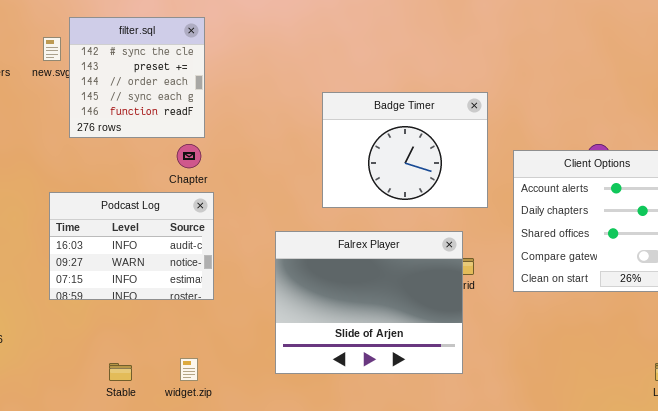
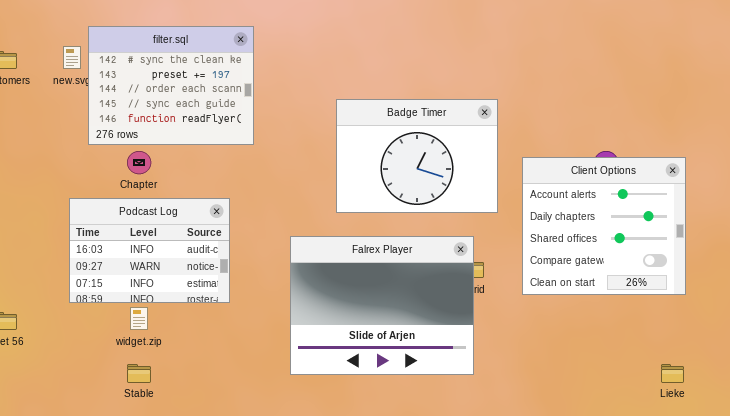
filter.sql: [69,17,205,138] -> [88,26,254,145], resized
Chapter: [177,144,201,168] -> [127,151,151,174], moved
widget.zip: [180,358,198,381] -> [130,307,148,330], moved

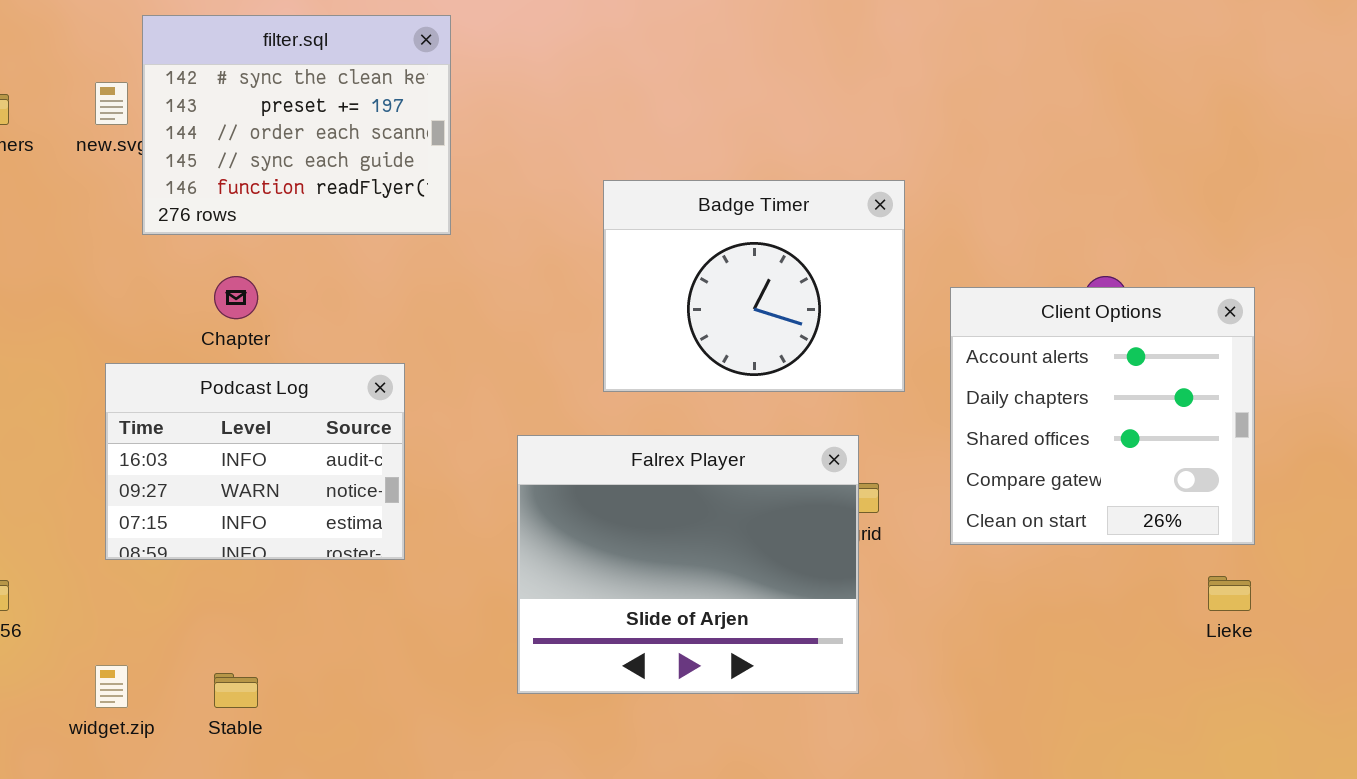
filter.sql: [88,26,254,145] -> [142,15,451,235], moved
widget.zip: [130,307,148,330] -> [95,665,128,708], moved
Lieke: [661,364,684,383] -> [1208,576,1251,611], moved

